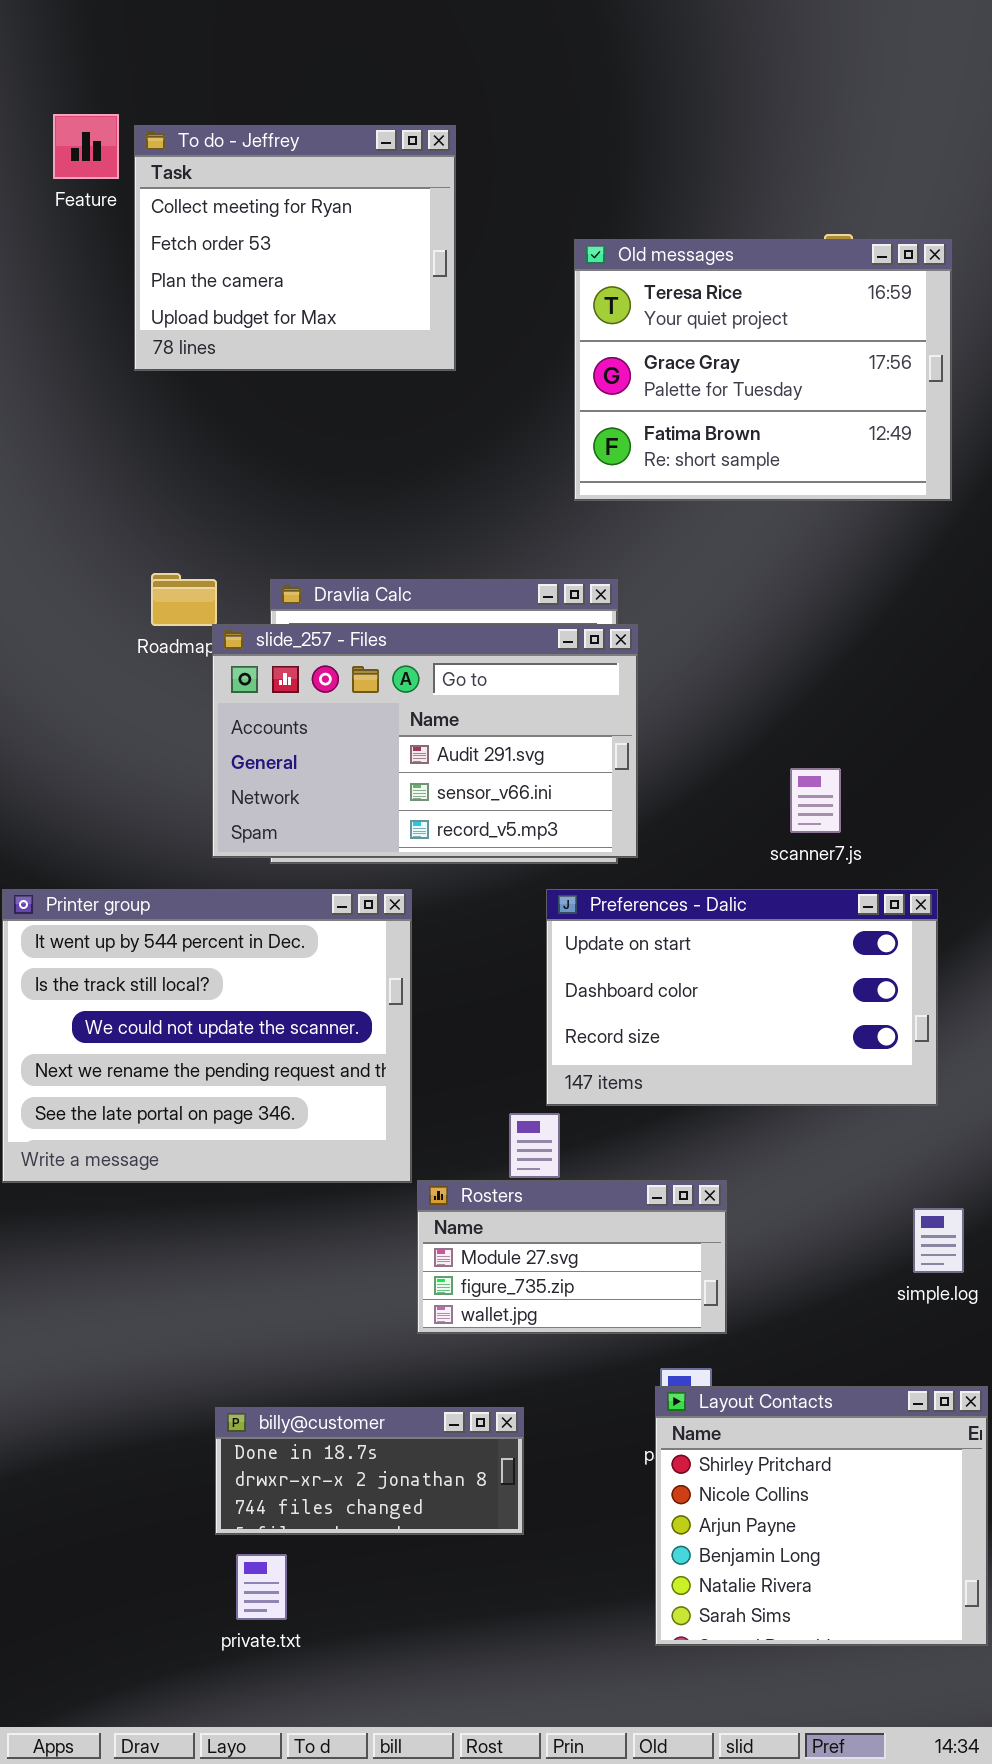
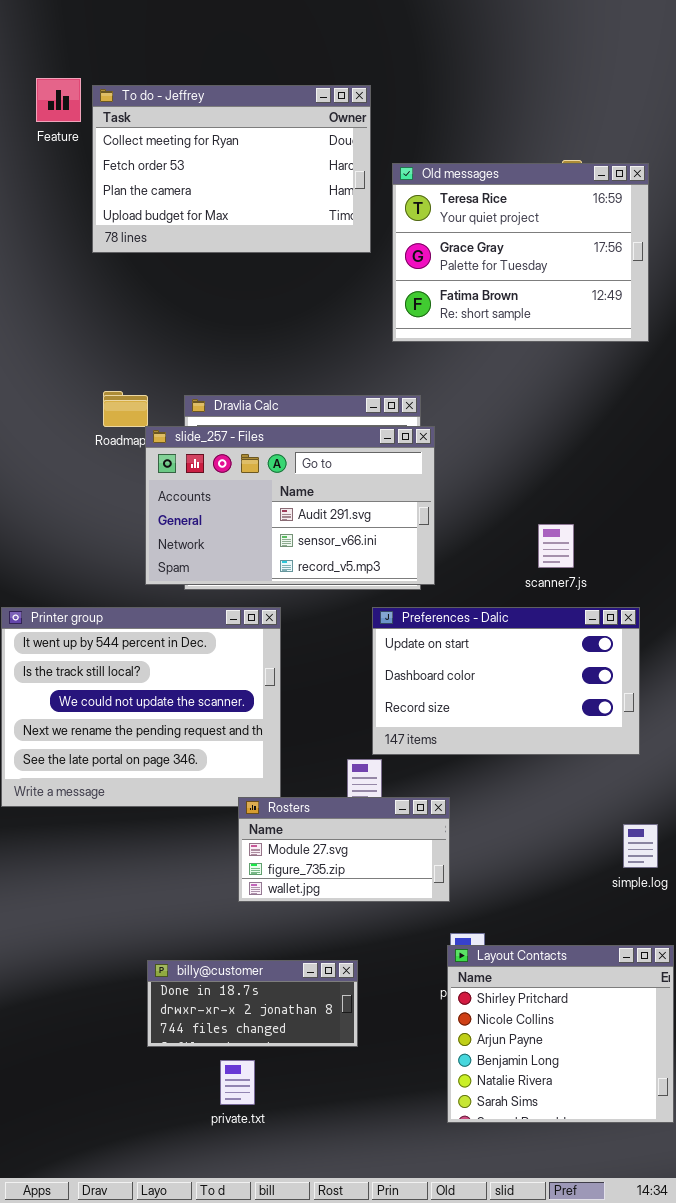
To do - Jeffrey: [134,125,456,371] -> [92,85,371,253], resized
Rosters: [417,1180,727,1334] -> [238,797,450,902], moved
private.txt: [236,1554,287,1620] -> [220,1060,255,1105], moved

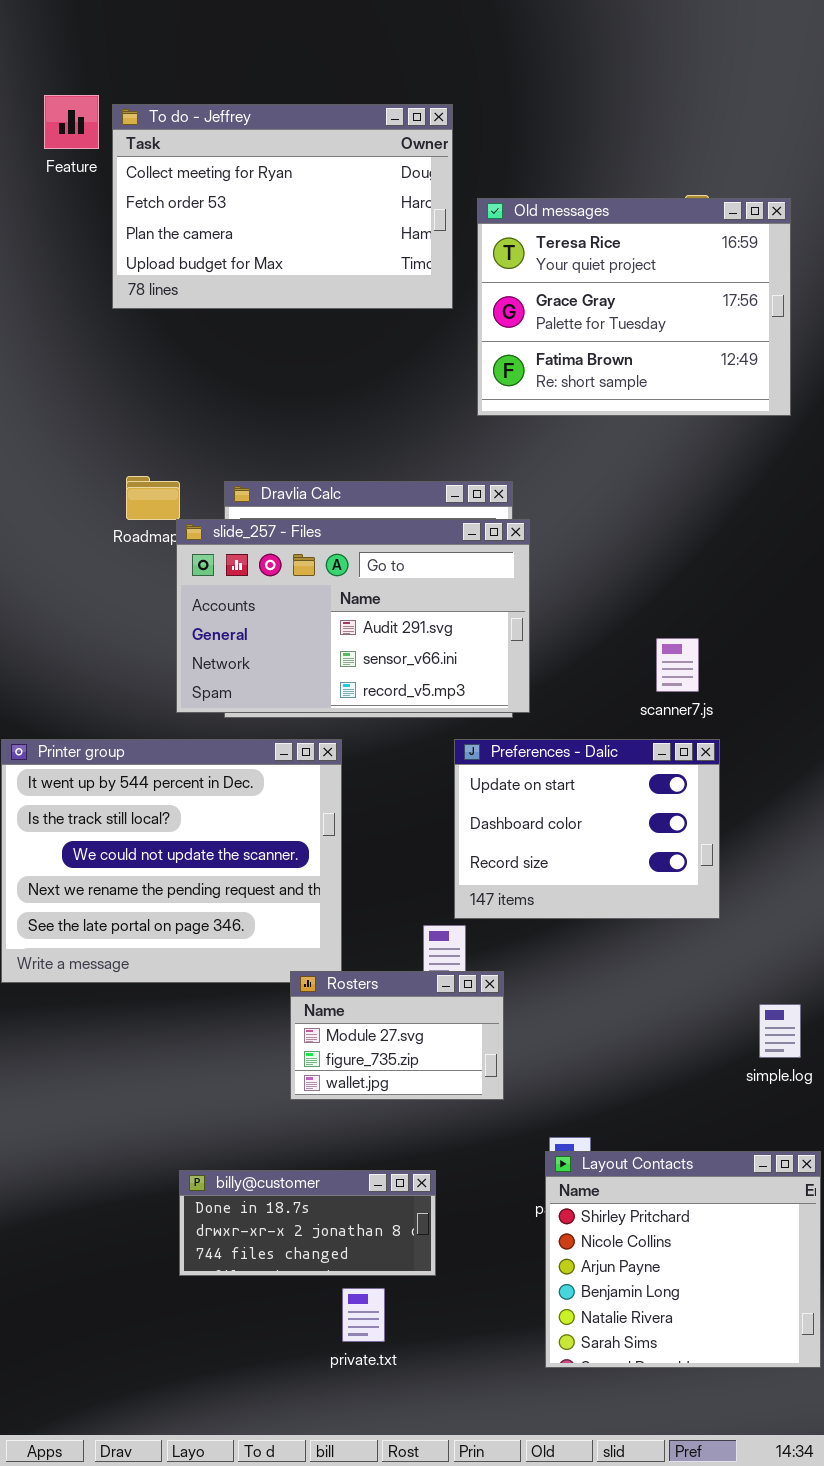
Preferences - Dalic: [372,607,640,755] -> [454,739,720,919], resized
Rosters: [238,797,450,902] -> [290,971,504,1100], resized
private.txt: [220,1060,255,1105] -> [342,1288,385,1342], moved

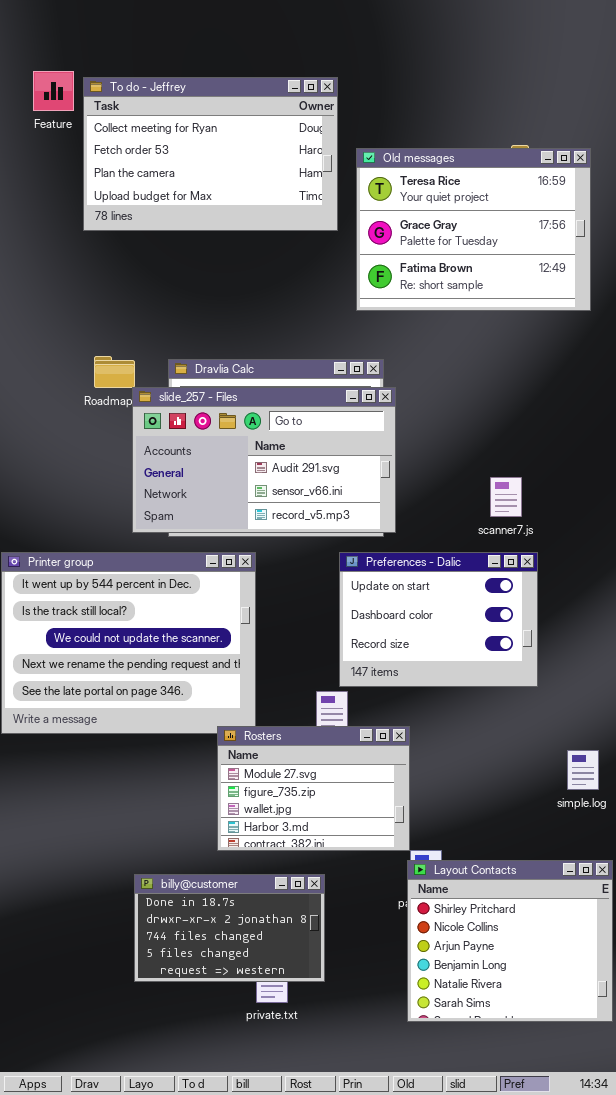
Rosters: [290,971,504,1100] -> [217,726,410,851], resized
billy@customer: [179,1170,436,1276] -> [134,874,325,982], resized

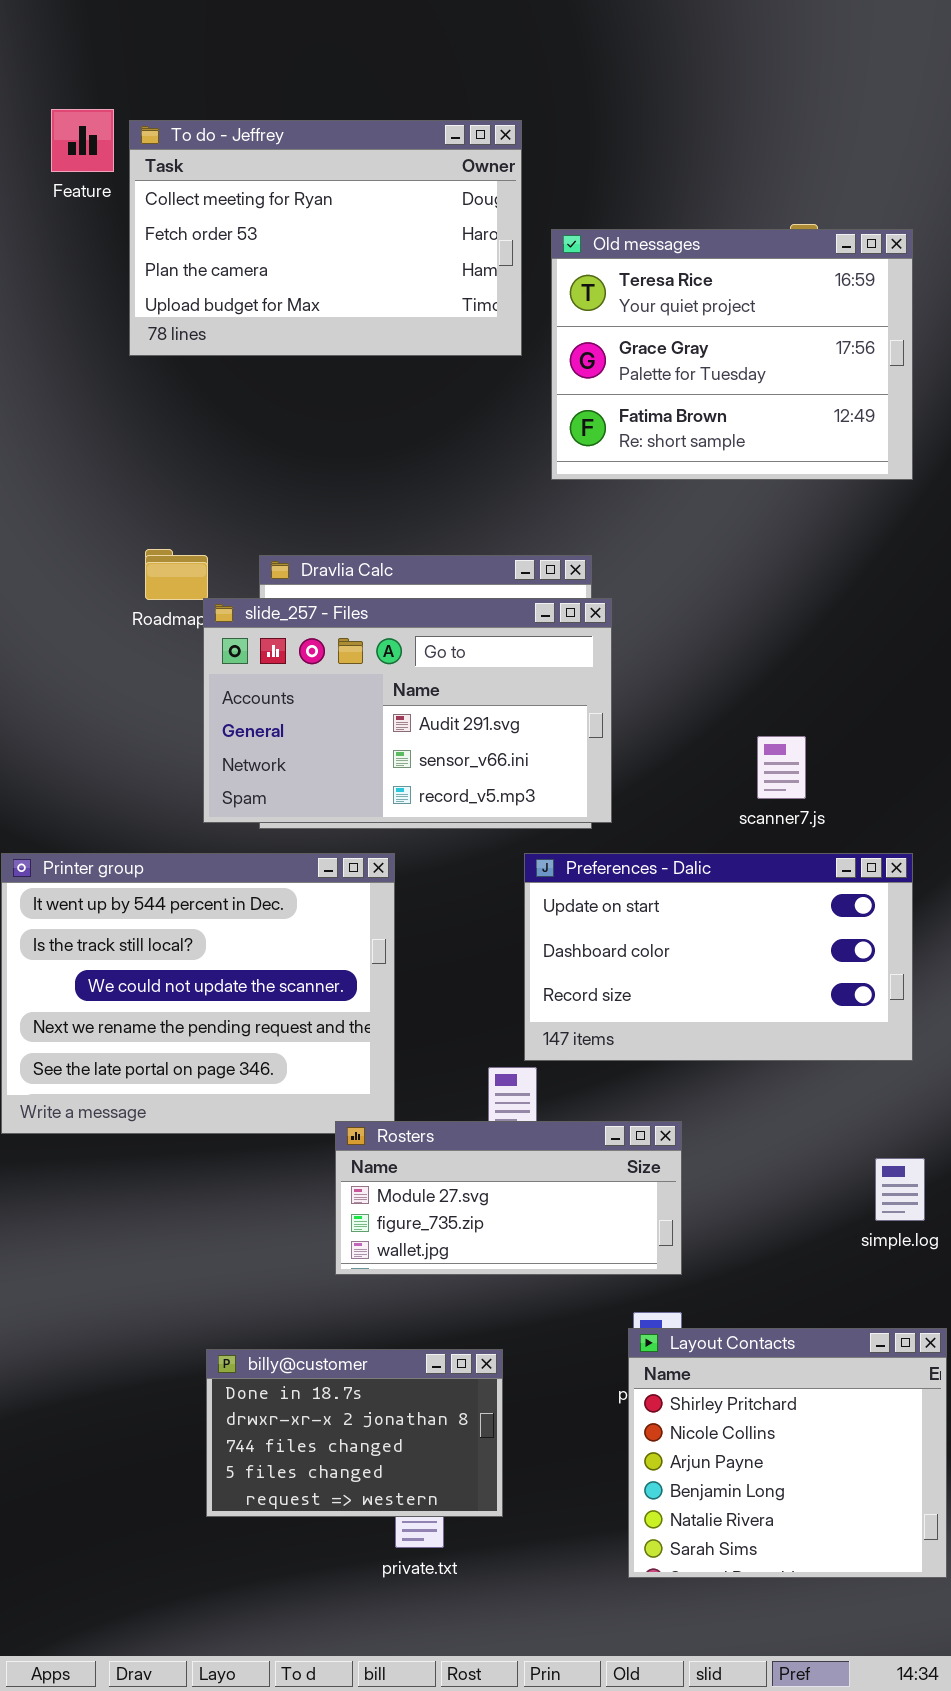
Preferences - Dalic: [339,552,538,687] -> [524,853,913,1061], resized
Rosters: [217,726,410,851] -> [335,1121,682,1275], resized

